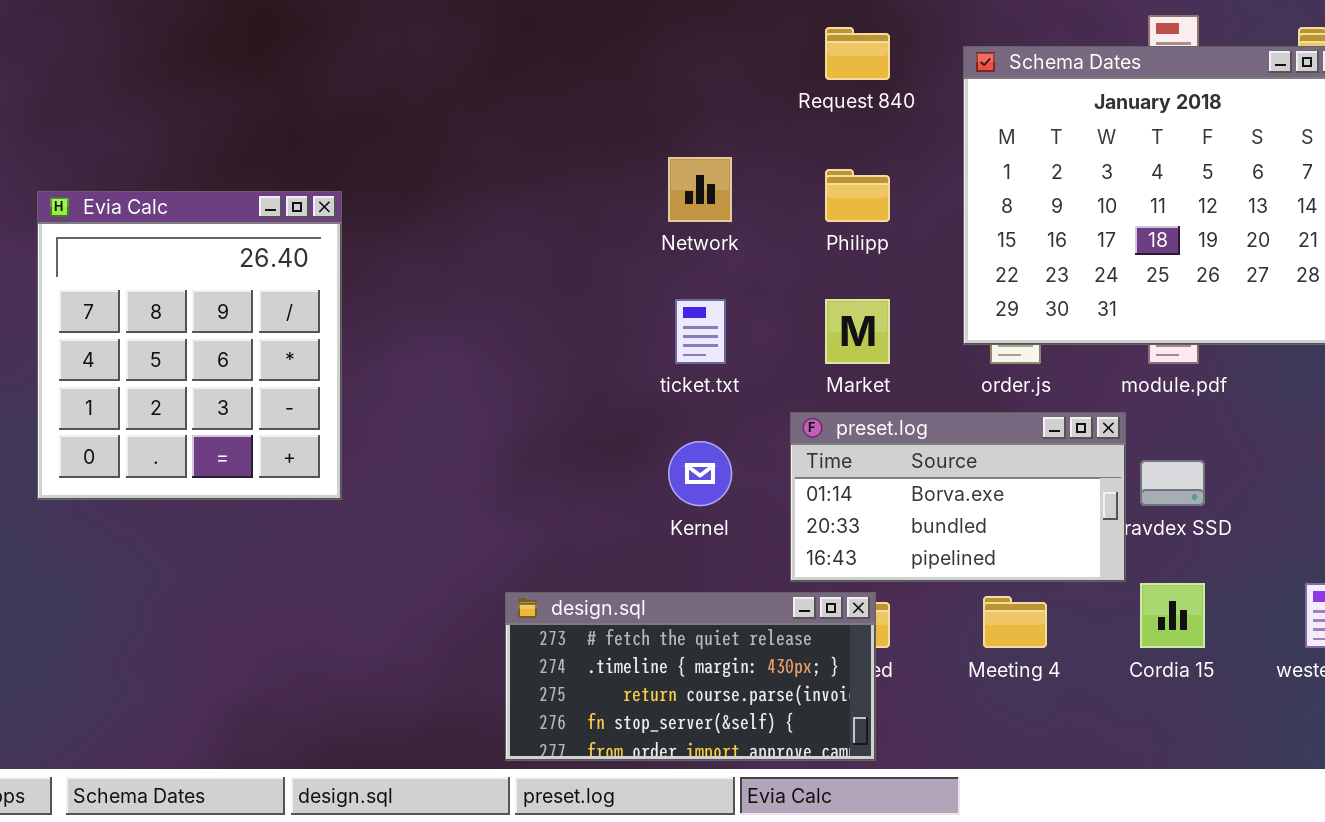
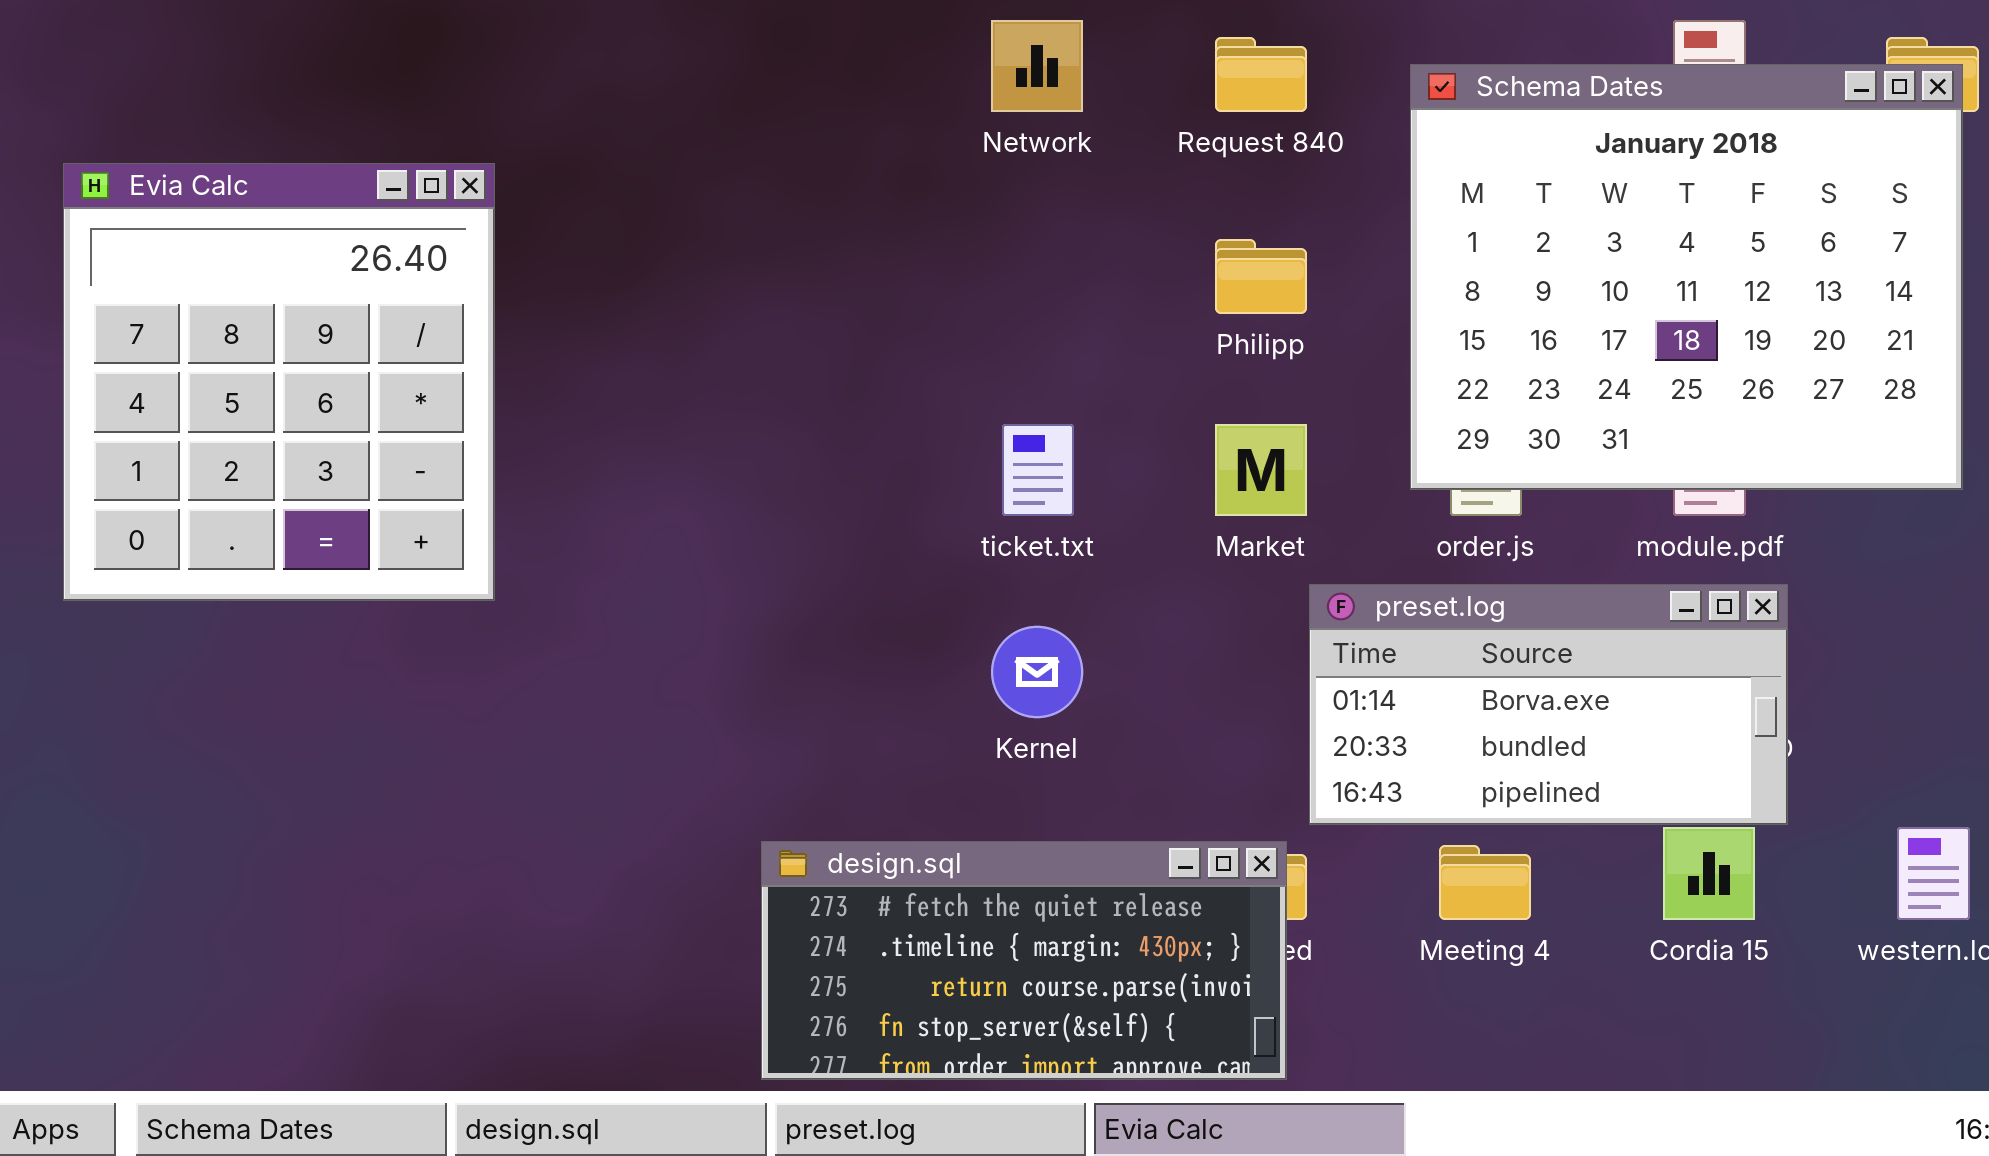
Network: [668,157,732,222] -> [991,20,1083,112], moved
Evia Calc: [37,191,342,500] -> [63,163,495,601], moved
preset.log: [790,412,1126,582] -> [1309,584,1788,825], moved

